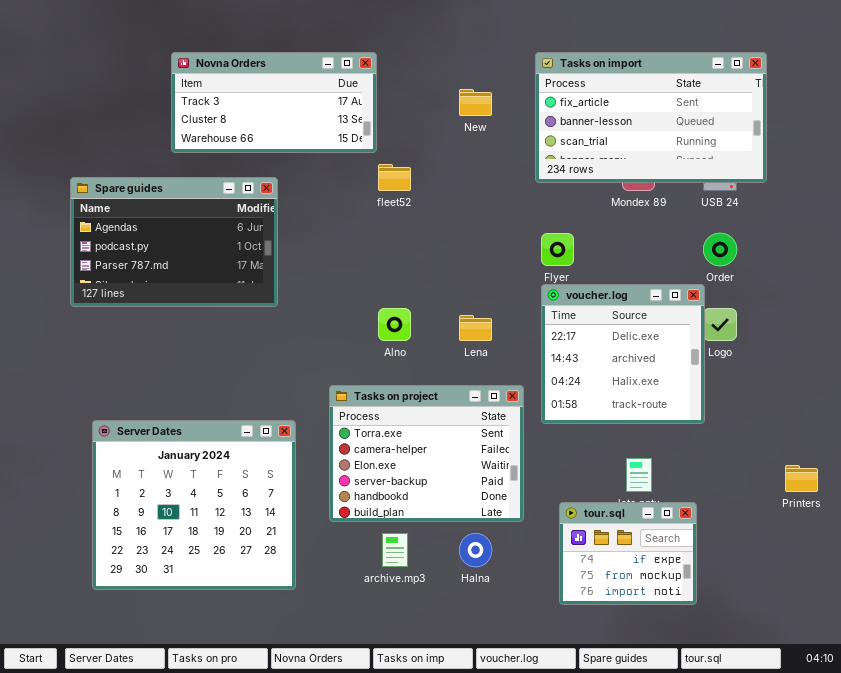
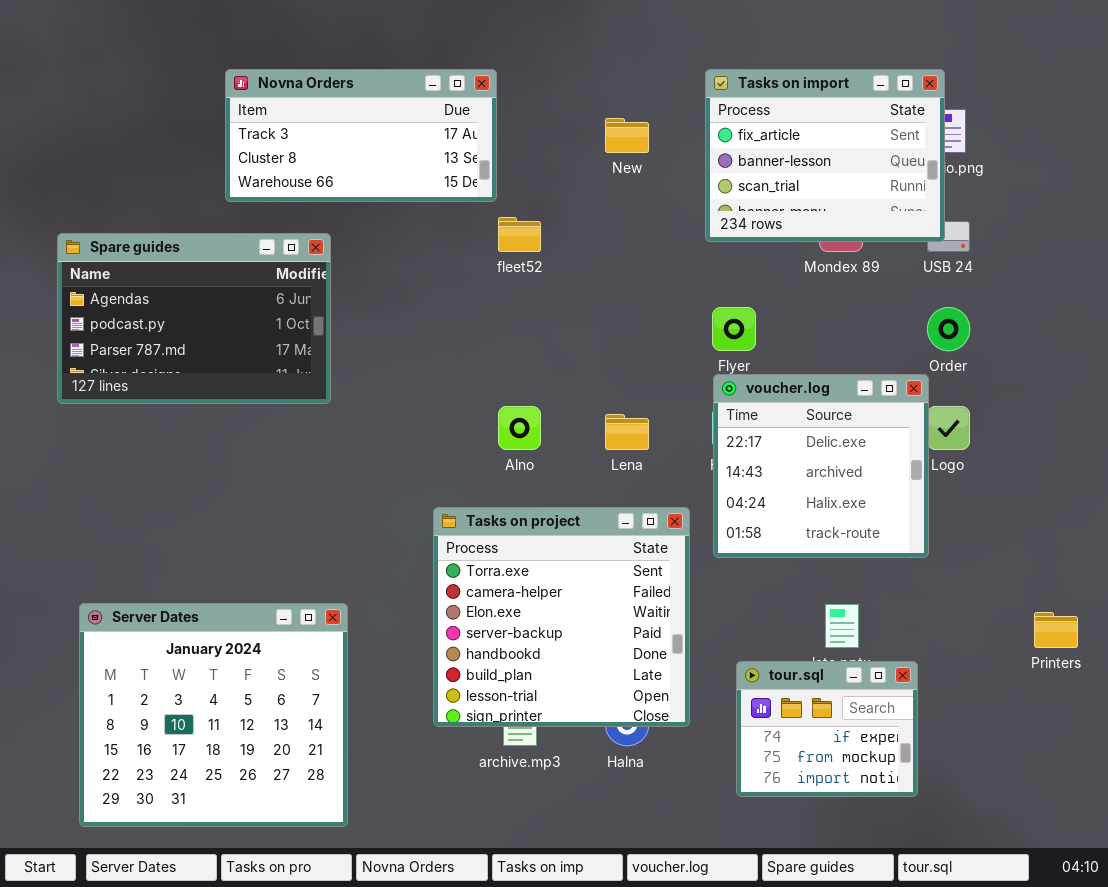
Tasks on import: [535,52,767,183] -> [705,69,945,242], resized
Spare guides: [70,177,278,307] -> [57,233,331,404], moved
Tasks on project: [329,385,524,522] -> [433,507,690,727], resized
Server Dates: [92,420,296,590] -> [79,603,348,827], moved

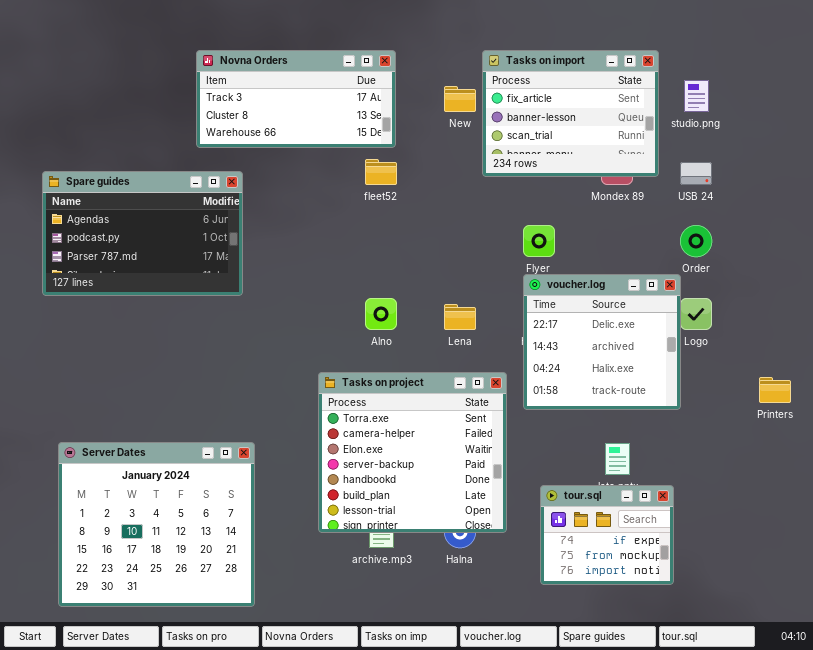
Novna Orders: [225,69,497,202] -> [196,50,396,148], moved
Tasks on import: [705,69,945,242] -> [482,50,659,177], moved
Printers: [1034,612,1078,648] -> [759,377,791,403], moved

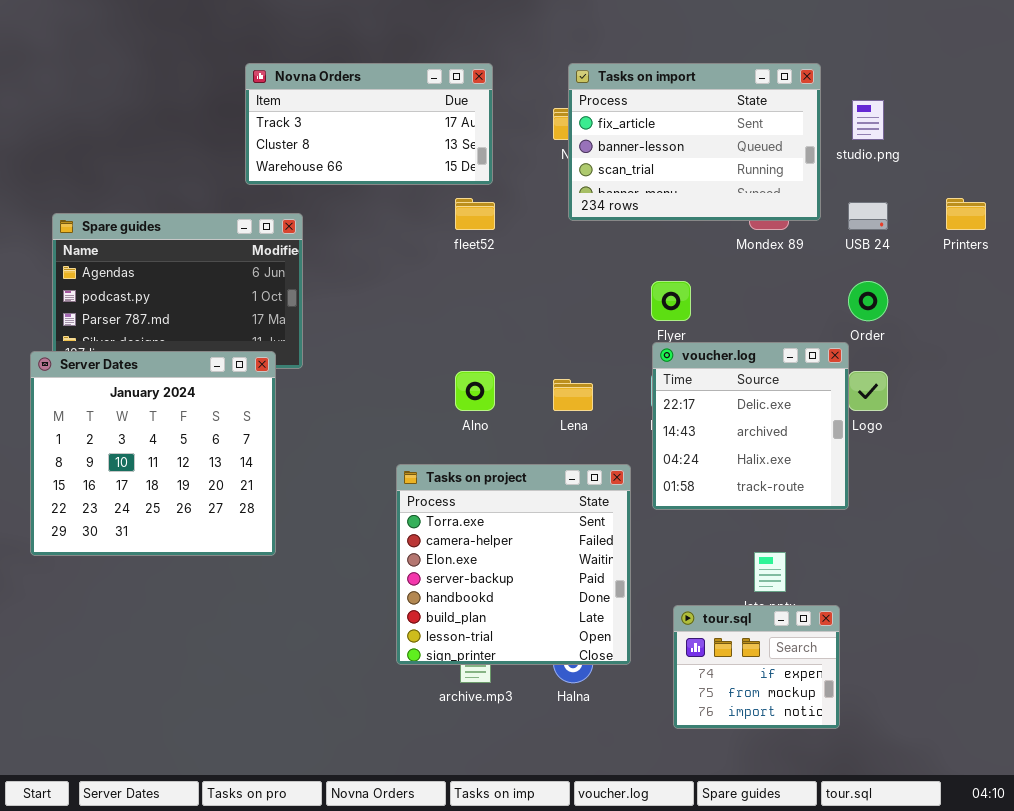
Tasks on import: [482,50,659,177] -> [568,63,821,221], resized
Printers: [759,377,791,403] -> [946,198,986,230], moved
Server Dates: [58,442,255,607] -> [30,351,276,556], moved

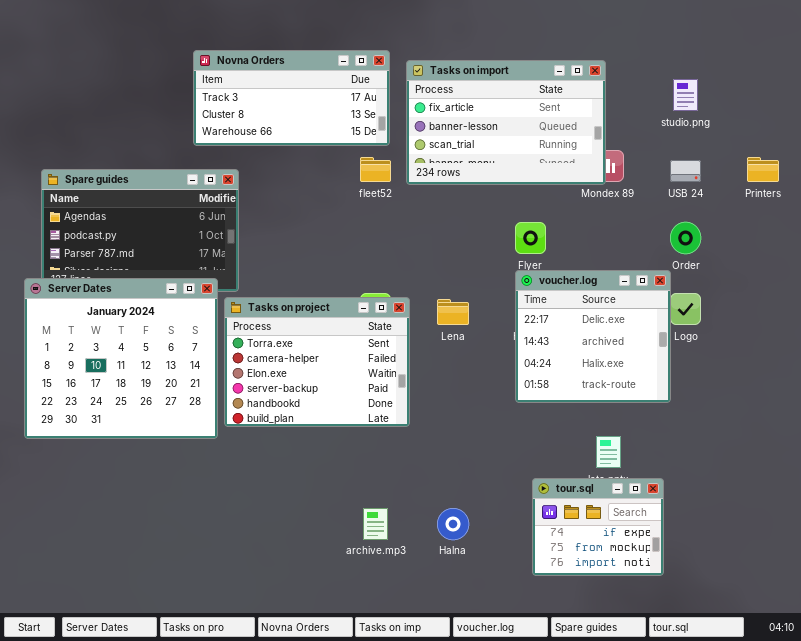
Tasks on import: [568,63,821,221] -> [406,60,606,185], moved
Tasks on project: [396,464,631,665] -> [224,297,410,427], moved, resized

